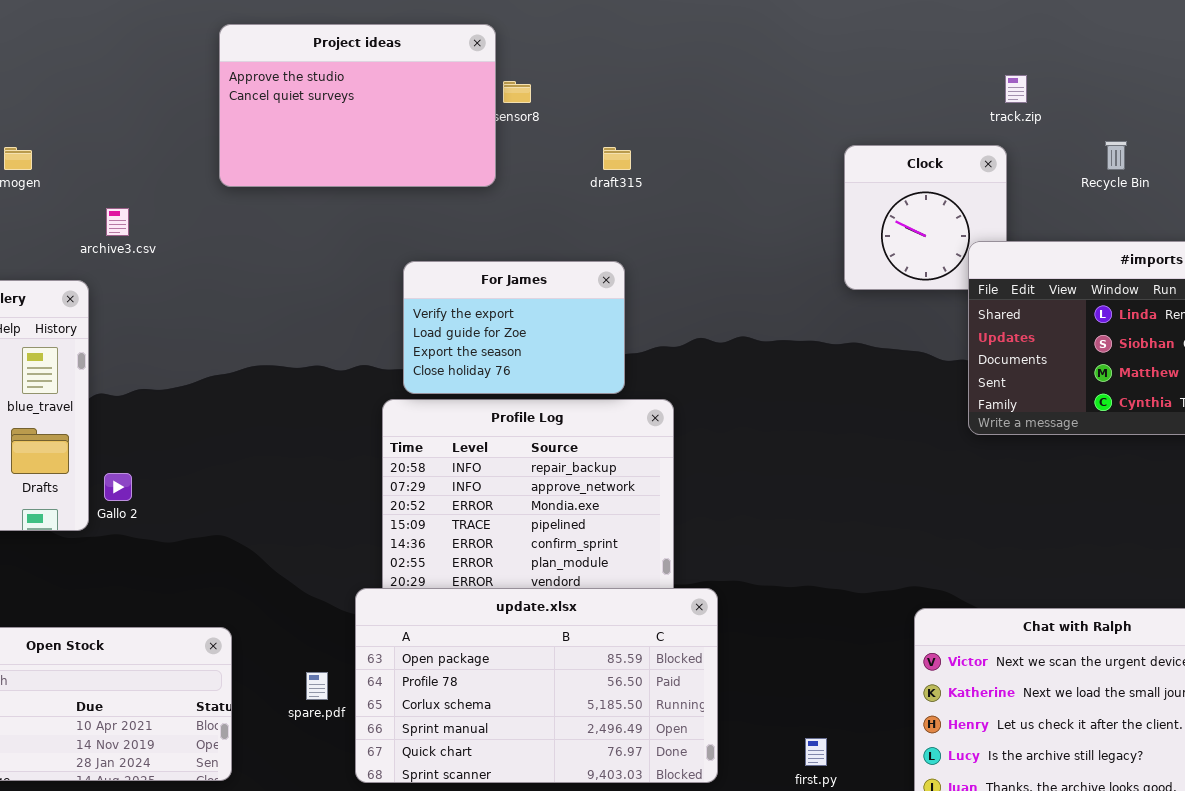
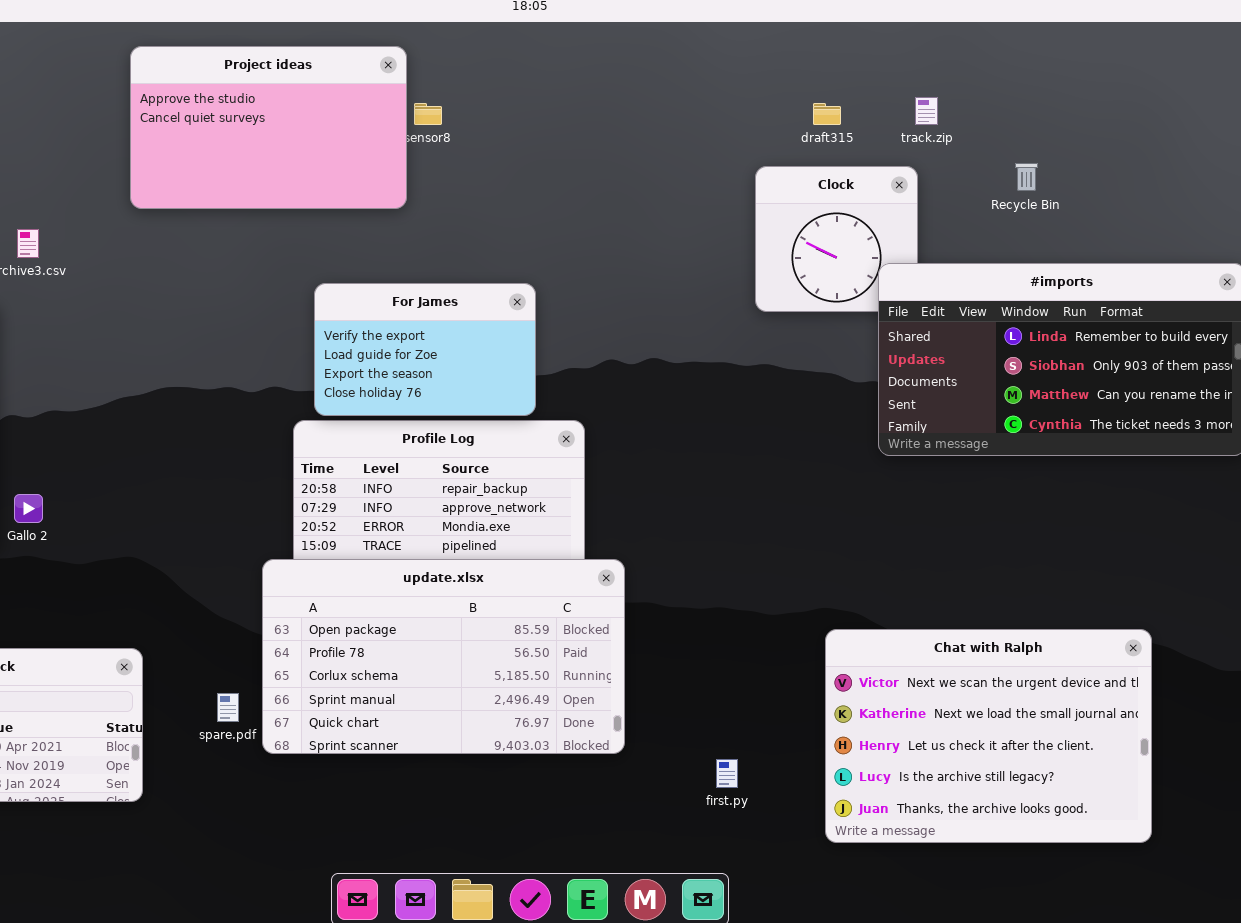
draft315: [603,147,631,170] -> [813,103,841,125], moved
update.xlsx: [355,588,718,783] -> [262,559,625,754], moved

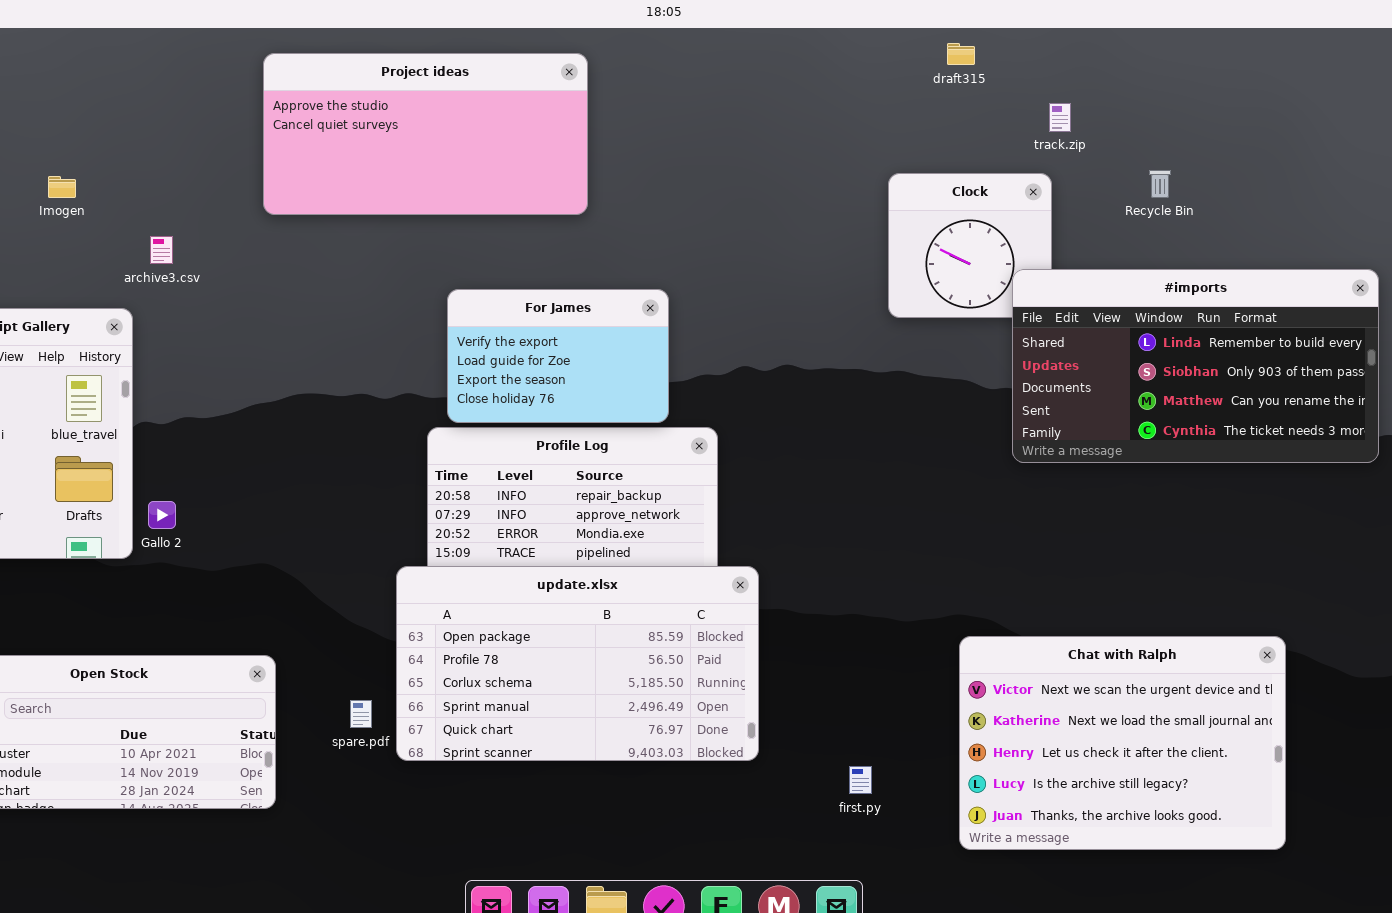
Project ideas: [130,46,407,209] -> [263,53,588,215], resized
draft315: [813,103,841,125] -> [947,43,975,65], moved

